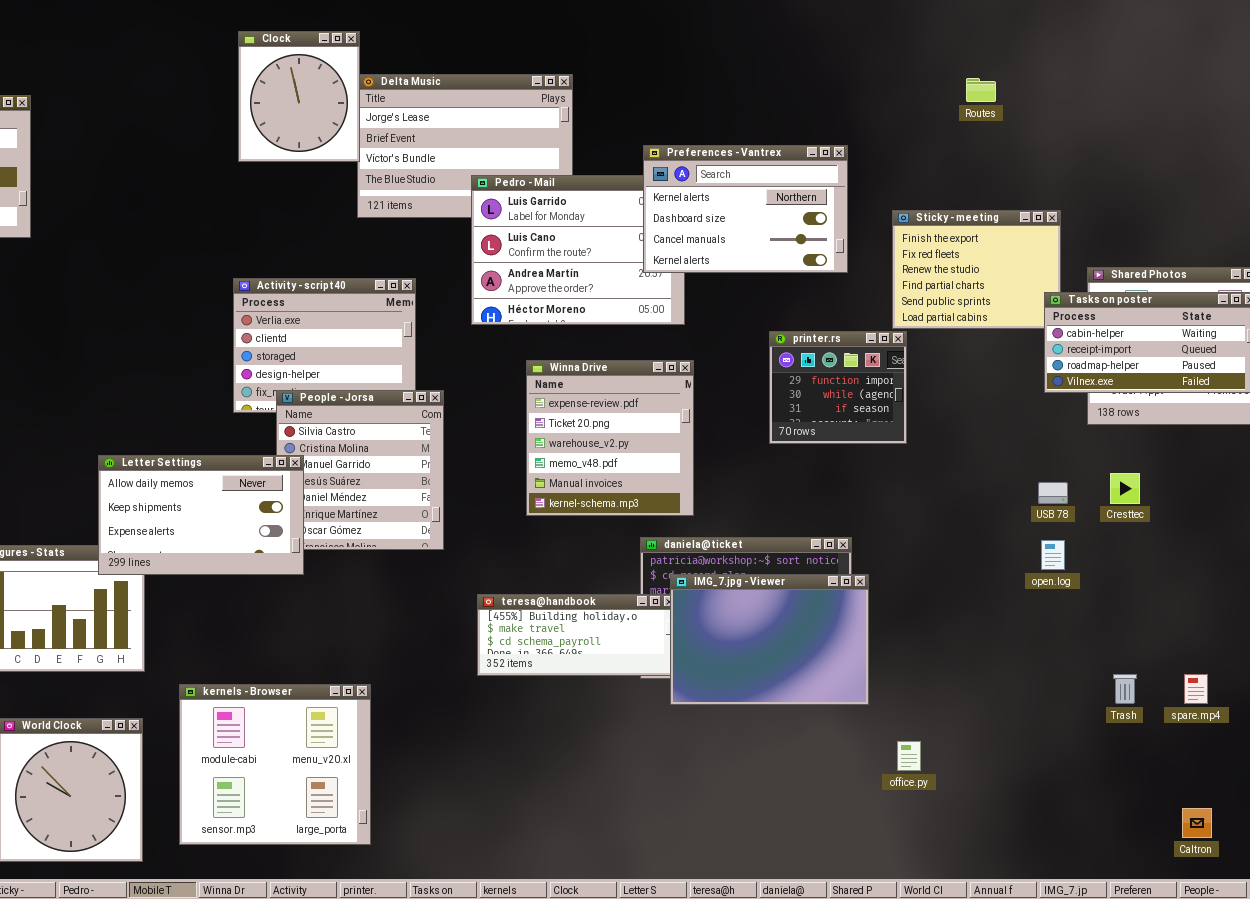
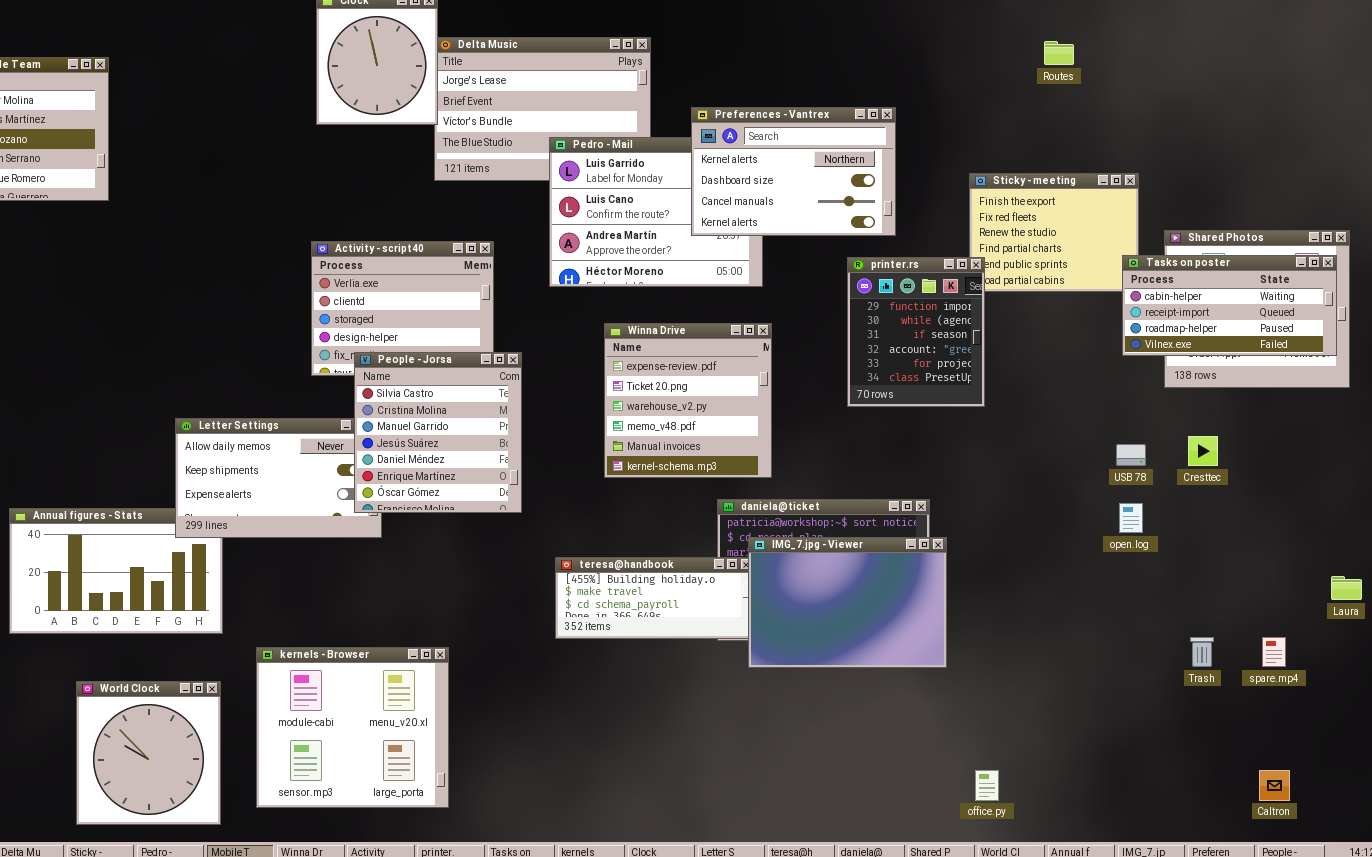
Preferences - Vantrex: [643,145,848,273] -> [691,107,896,236], moved
printer.rs: [769,331,907,444] -> [847,257,985,407], resized
People - Jorsa: [276,390,444,550] -> [354,352,522,513], raised
office.py: [897,741,921,771] -> [975,770,999,801], moved

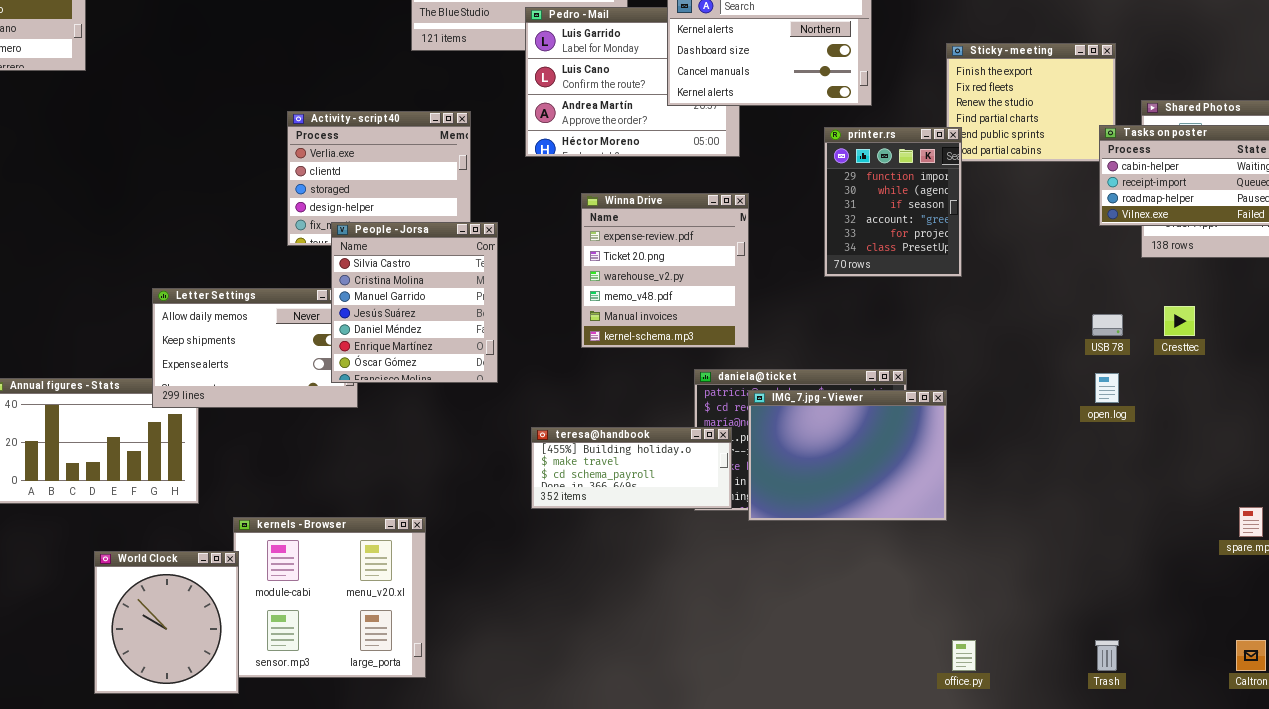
IMG_7.jpg - Viewer: [748,537,947,668] -> [748,390,947,521], moved
Trash: [1190,637,1214,667] -> [1095,640,1119,671], moved
World Clock: [76,681,221,825] -> [94,551,239,694], moved

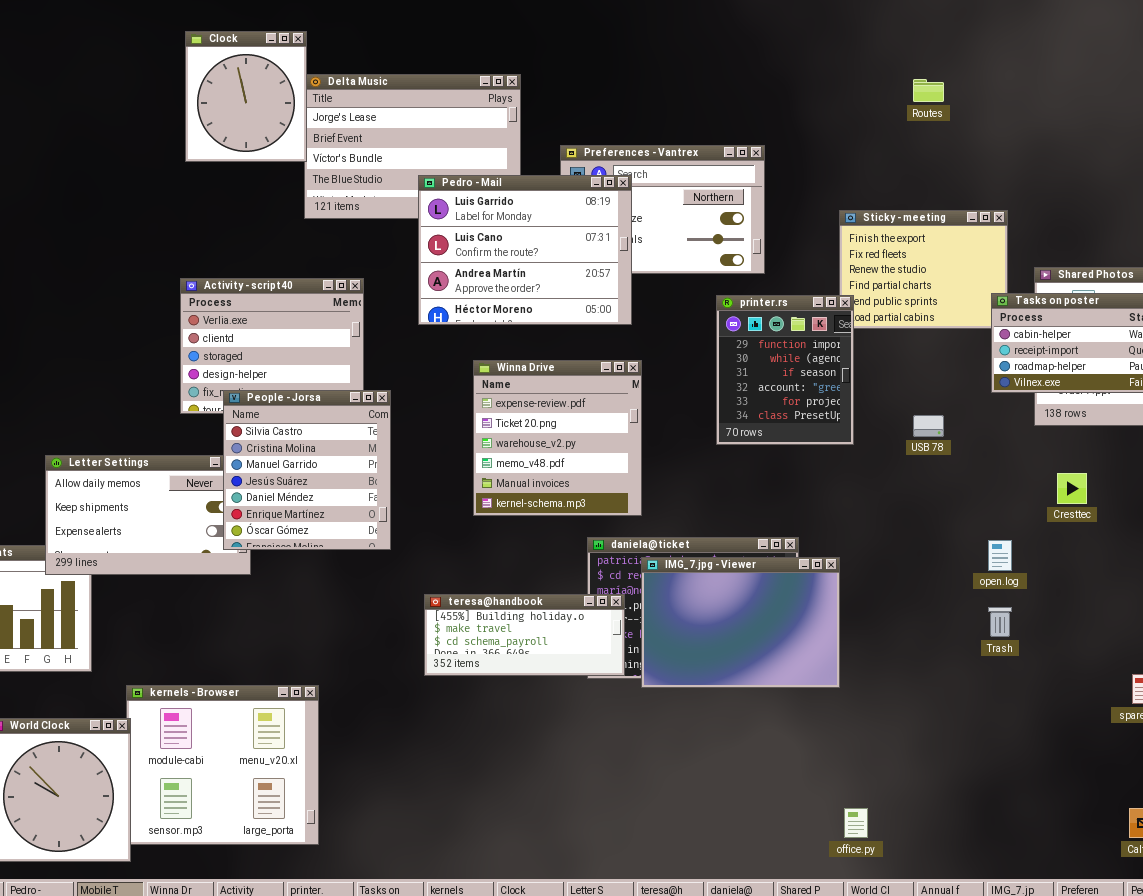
Pedro - Mail: [525,7,740,157] -> [418,175,632,325], raised
USB 78: [1092,314,1123,336] -> [913,415,944,437], moved
Trash: [1095,640,1119,671] -> [988,607,1012,637], moved

